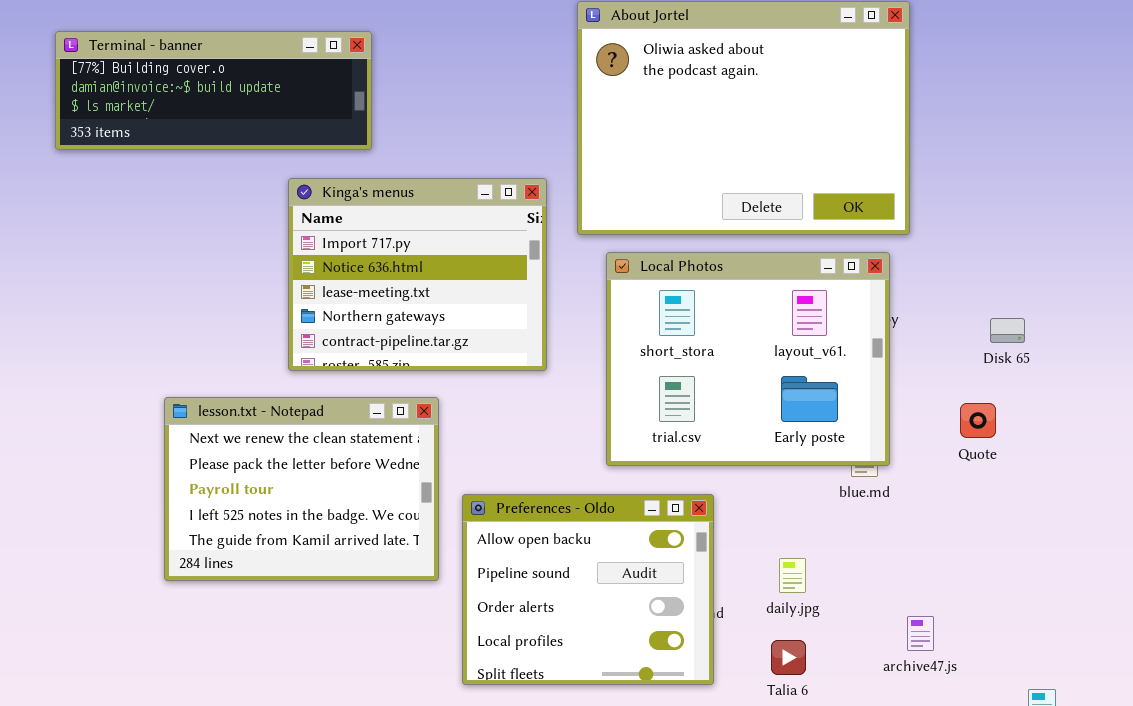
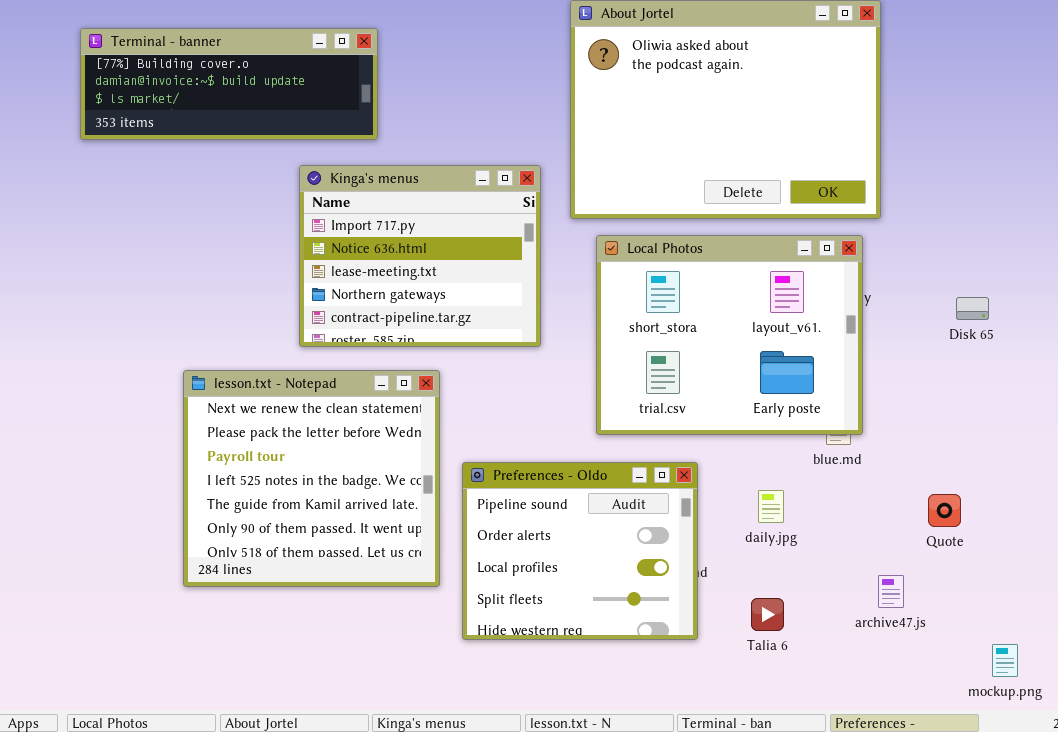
lesson.txt - Notepad: [164,397,439,581] -> [183,370,440,587], resized
Quote: [960,403,996,438] -> [928,494,961,527], moved
Preferences - Oldo: [462,494,714,685] -> [462,462,698,640], scrolled down 1 row
daily.jpg: [779,558,806,593] -> [758,490,784,523], moved

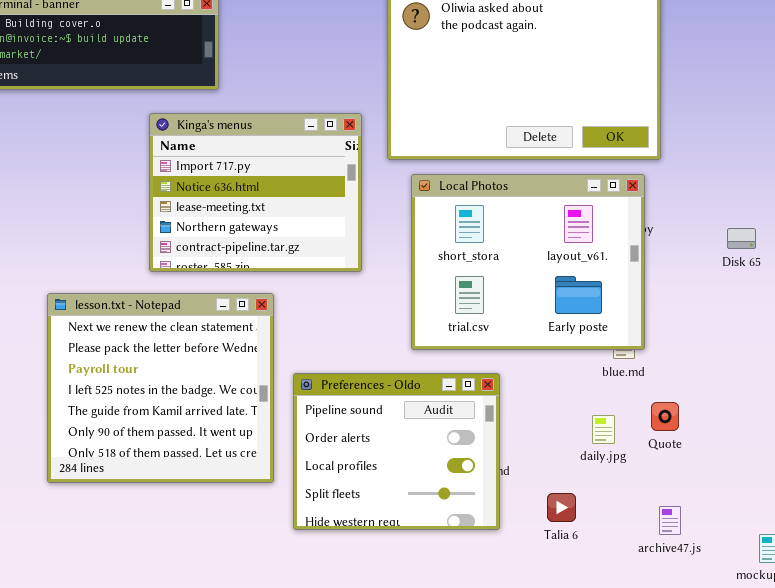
daily.jpg: [758,490,784,523] -> [592,415,615,444], moved
Quote: [928,494,961,527] -> [651,402,679,431], moved
archive47.js: [878,575,904,608] -> [659,506,681,535], moved

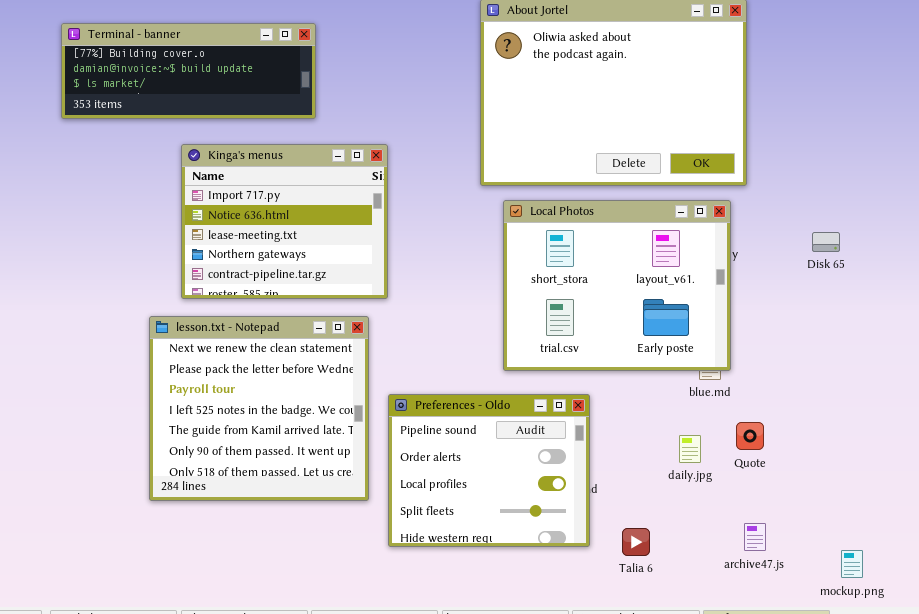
Kinga's menus: [149,113,362,272] -> [181,144,388,299], moved
Disk 65: [727,228,756,249] -> [812,232,840,252], moved
Talia 6: [547,493,576,522] -> [622,528,650,556], moved

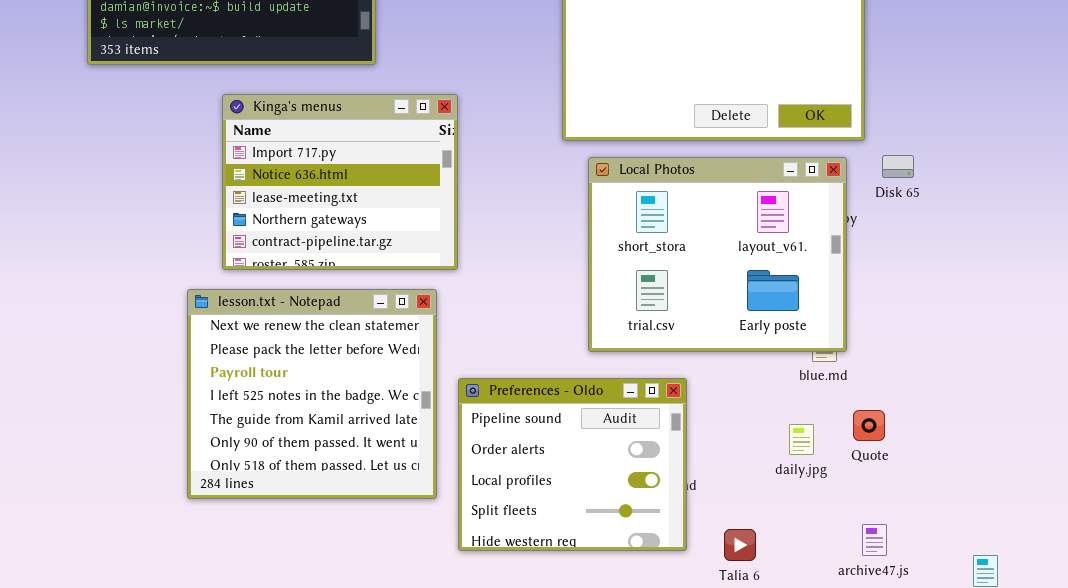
Disk 65: [812,232,840,252] -> [882,155,914,178], moved

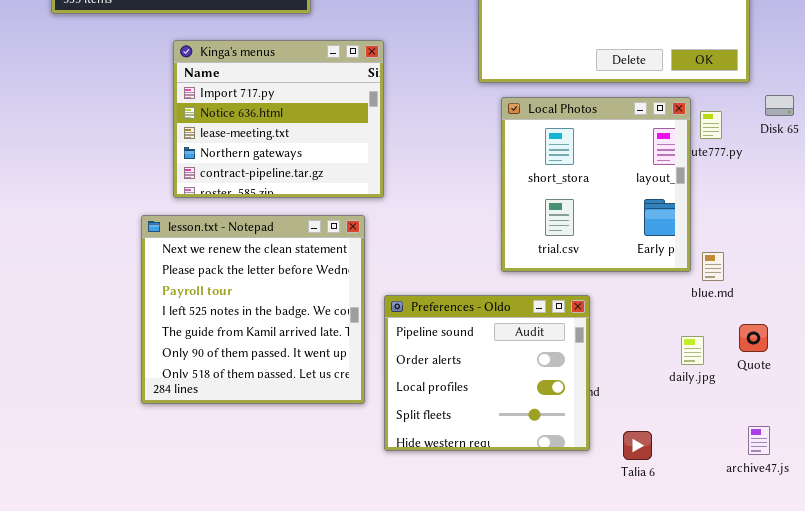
Local Photos: [588,157,847,352] -> [501,97,691,272], resized

